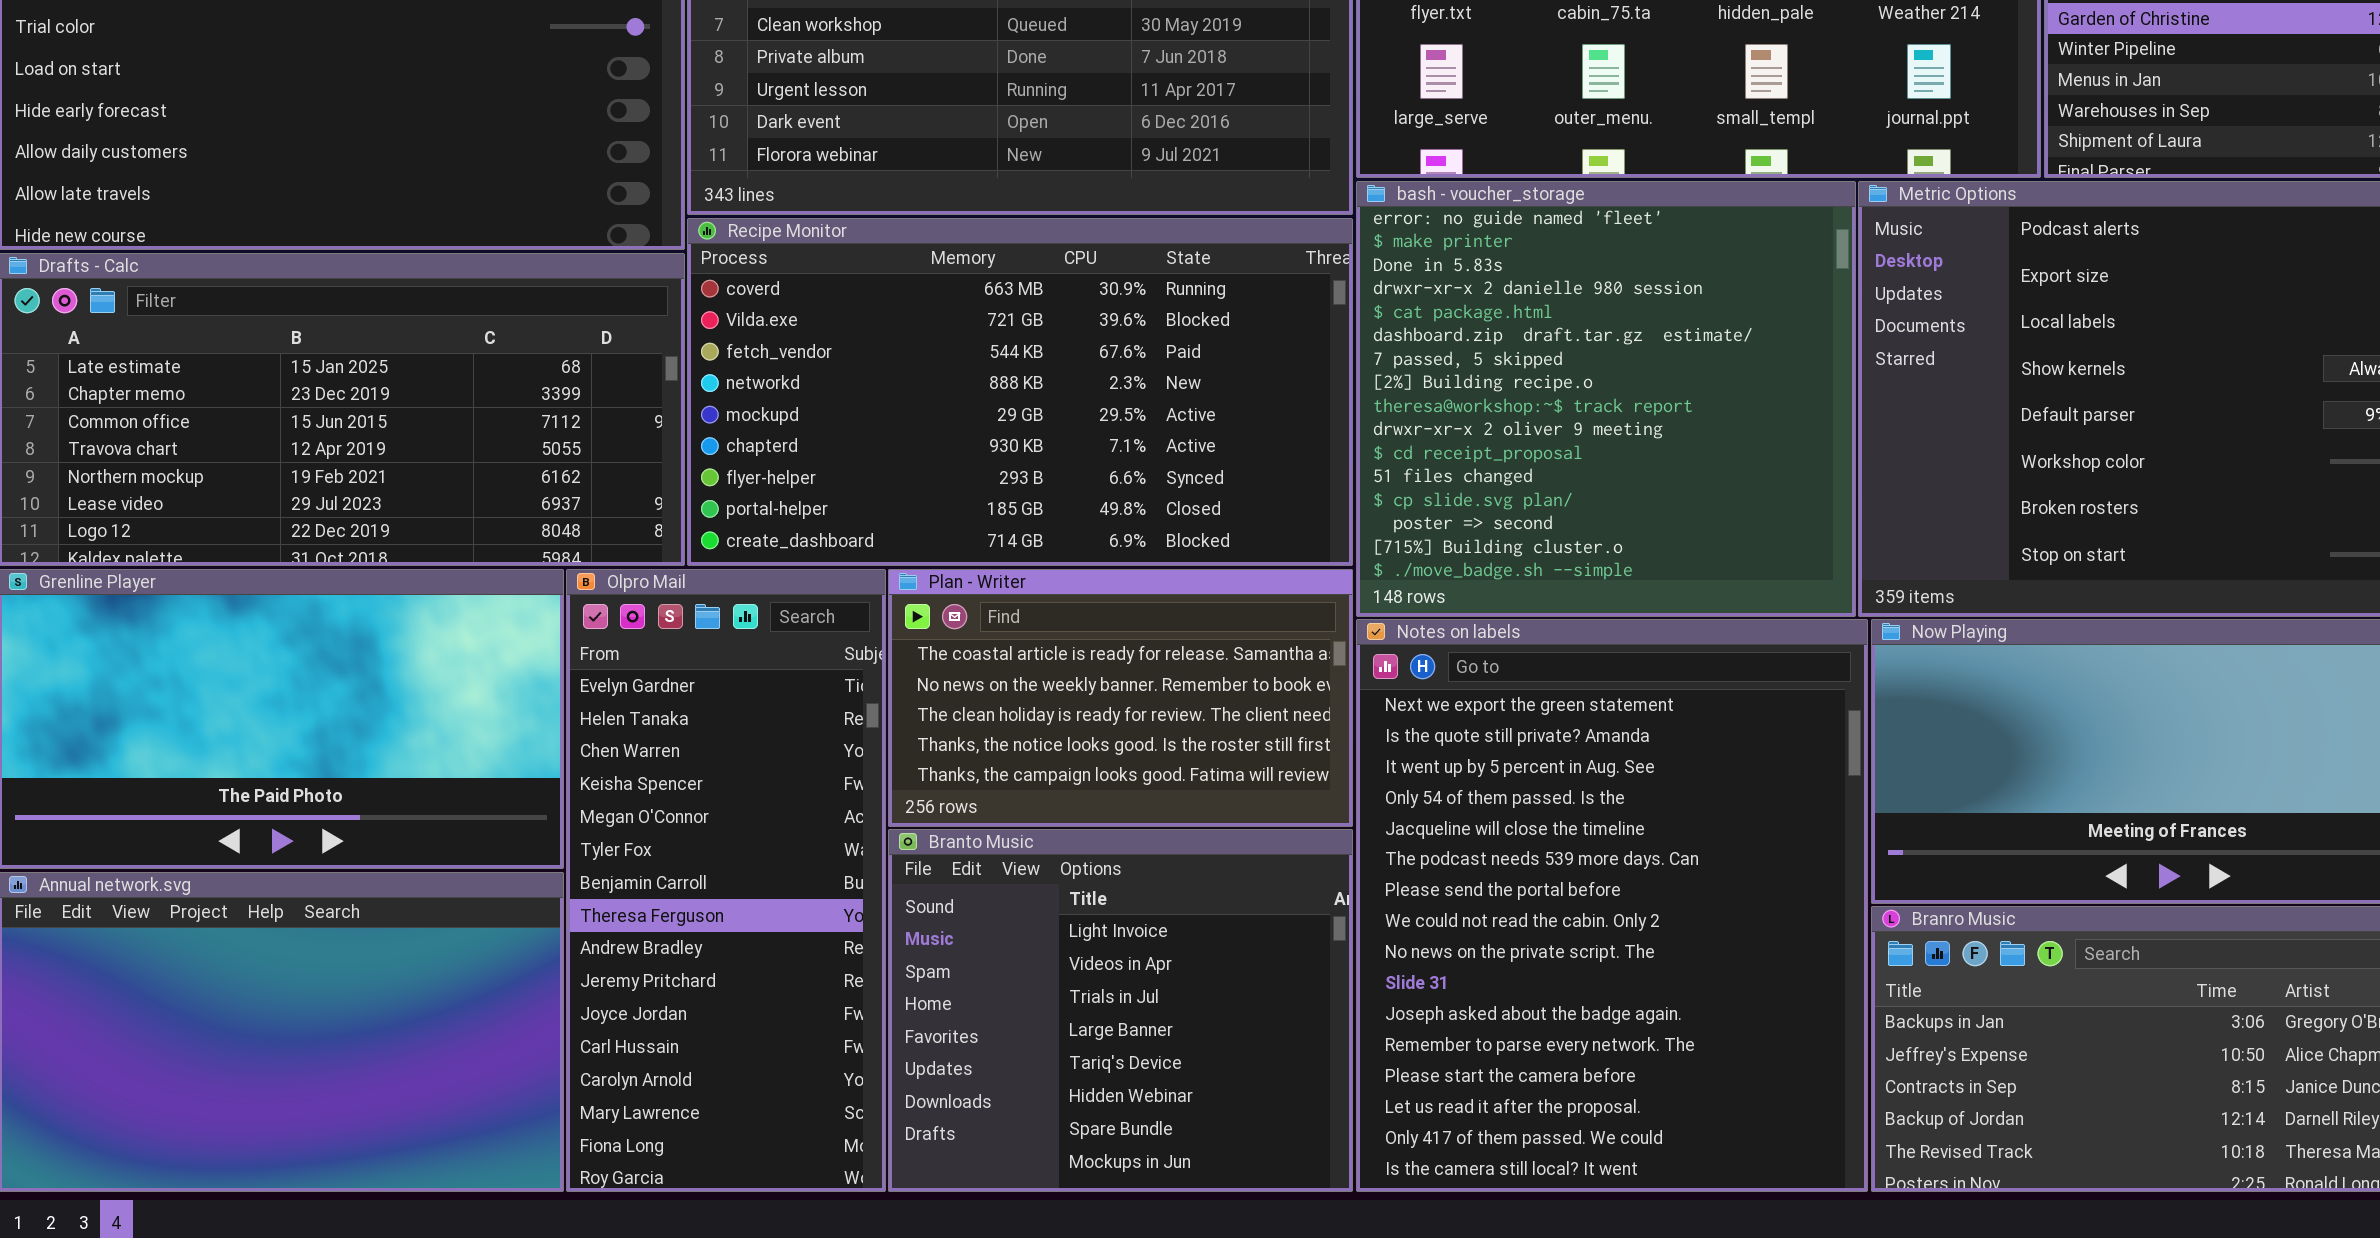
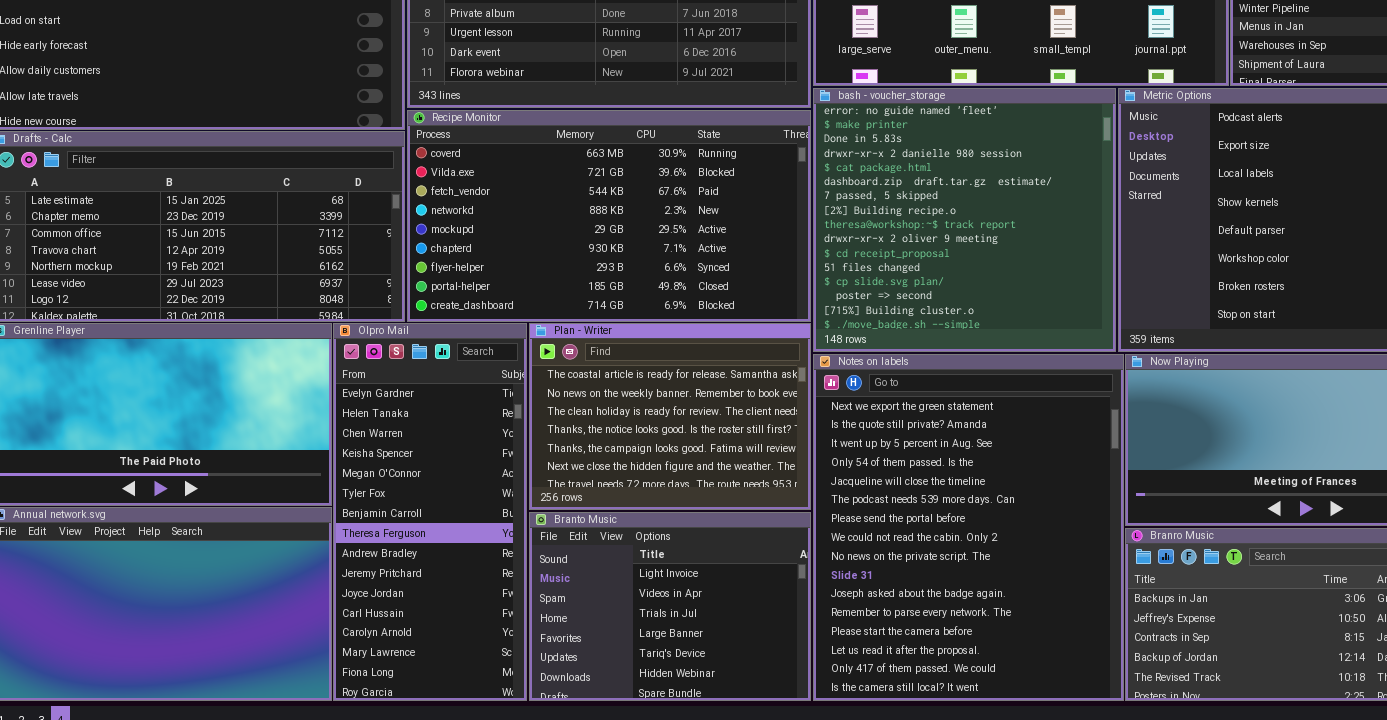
Plan - Writer: [888,569,1353,827] -> [529,323,811,510], resized
Branto Music: [888,829,1353,1192] -> [529,512,811,701], resized

